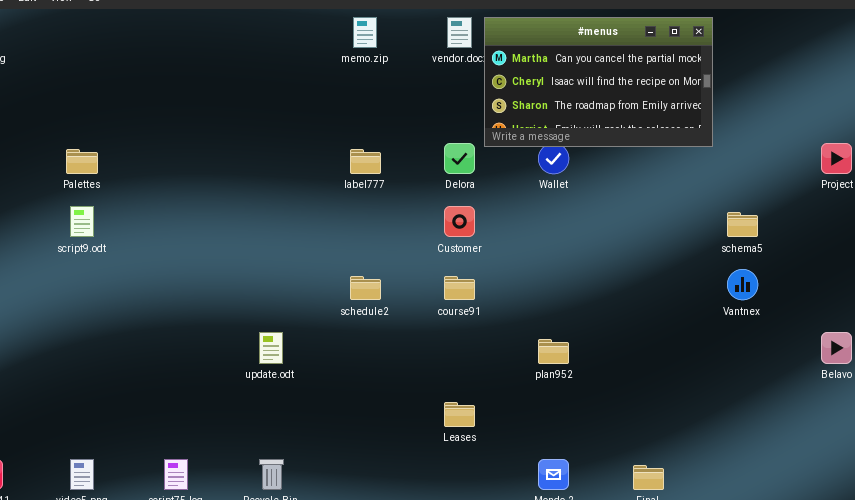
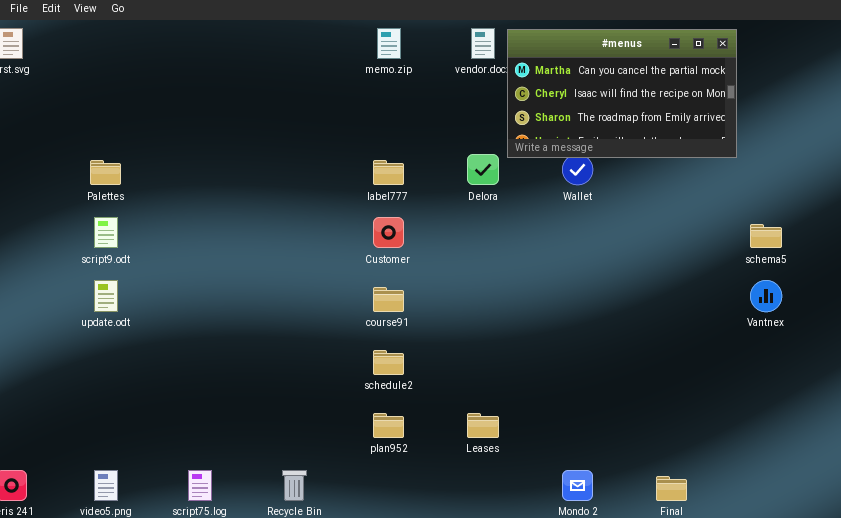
Customer: [444,206,475,237] -> [373,217,404,248], moved
schedule2: [350,276,381,300] -> [373,350,404,375], moved
course91: [444,276,475,300] -> [373,287,404,312], moved
update.odt: [259,332,283,364] -> [94,280,118,312], moved
plan952: [538,339,569,364] -> [373,413,404,438], moved

